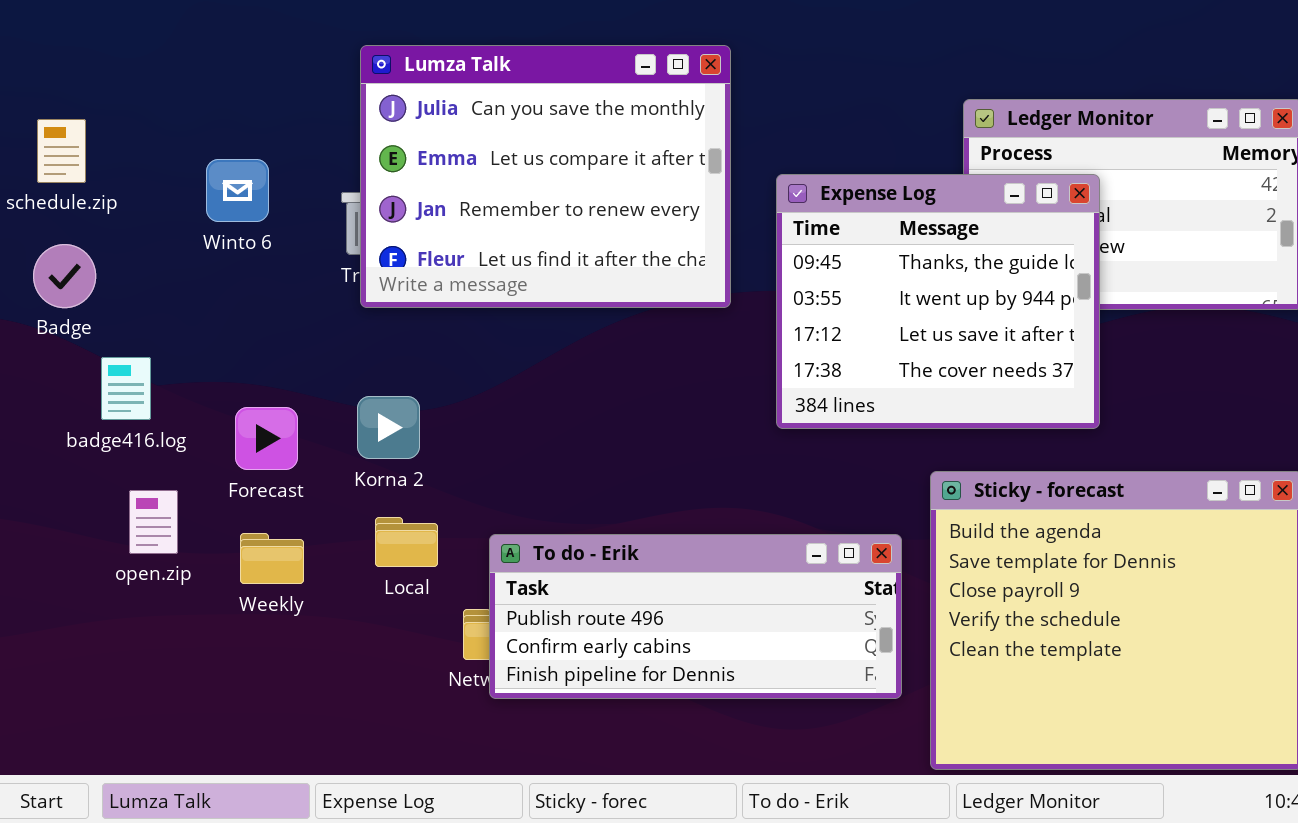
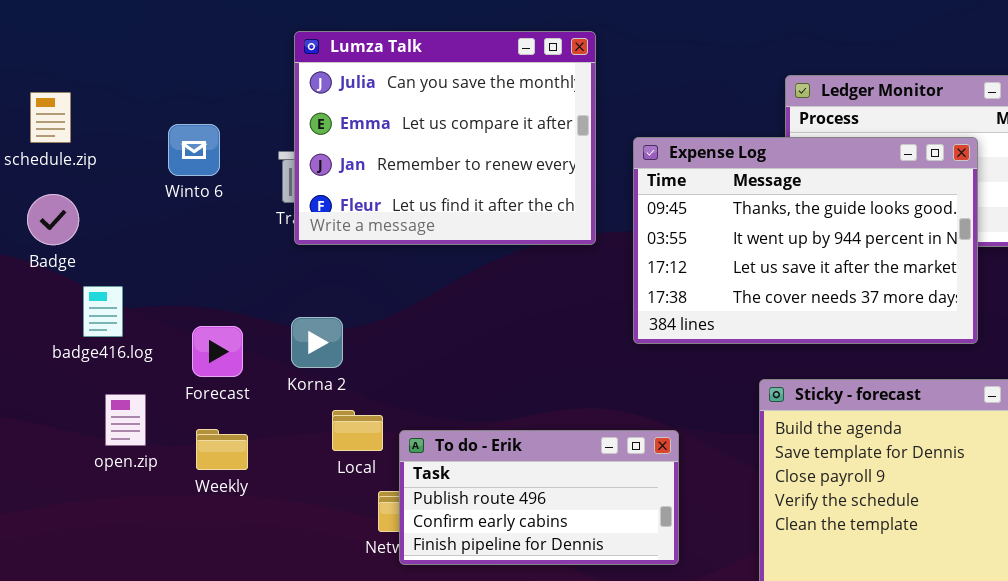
Expense Log: [776,174,1100,429] -> [633,137,978,344], resized
Local: [375,517,438,567] -> [332,410,383,451], moved
To do - Erik: [489,534,902,699] -> [399,430,679,565], resized

